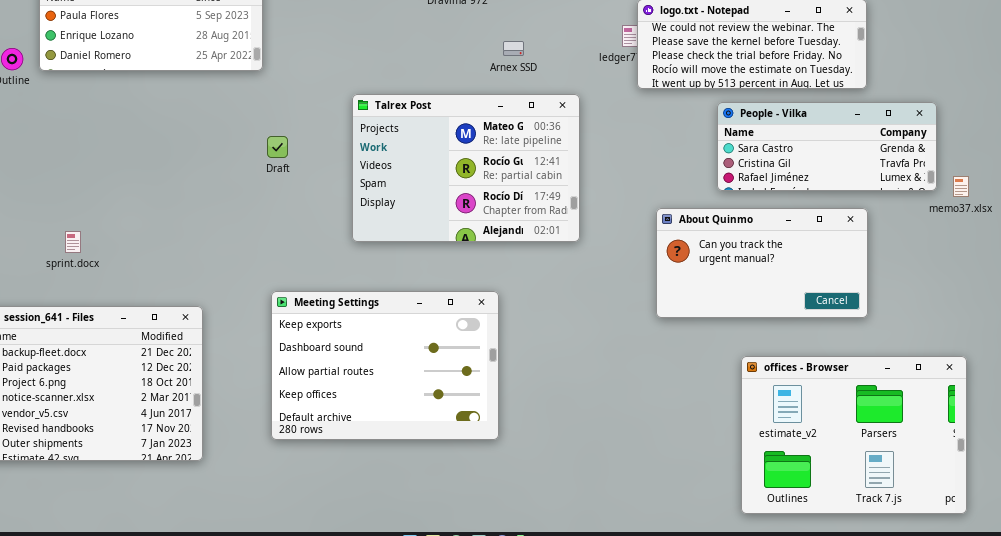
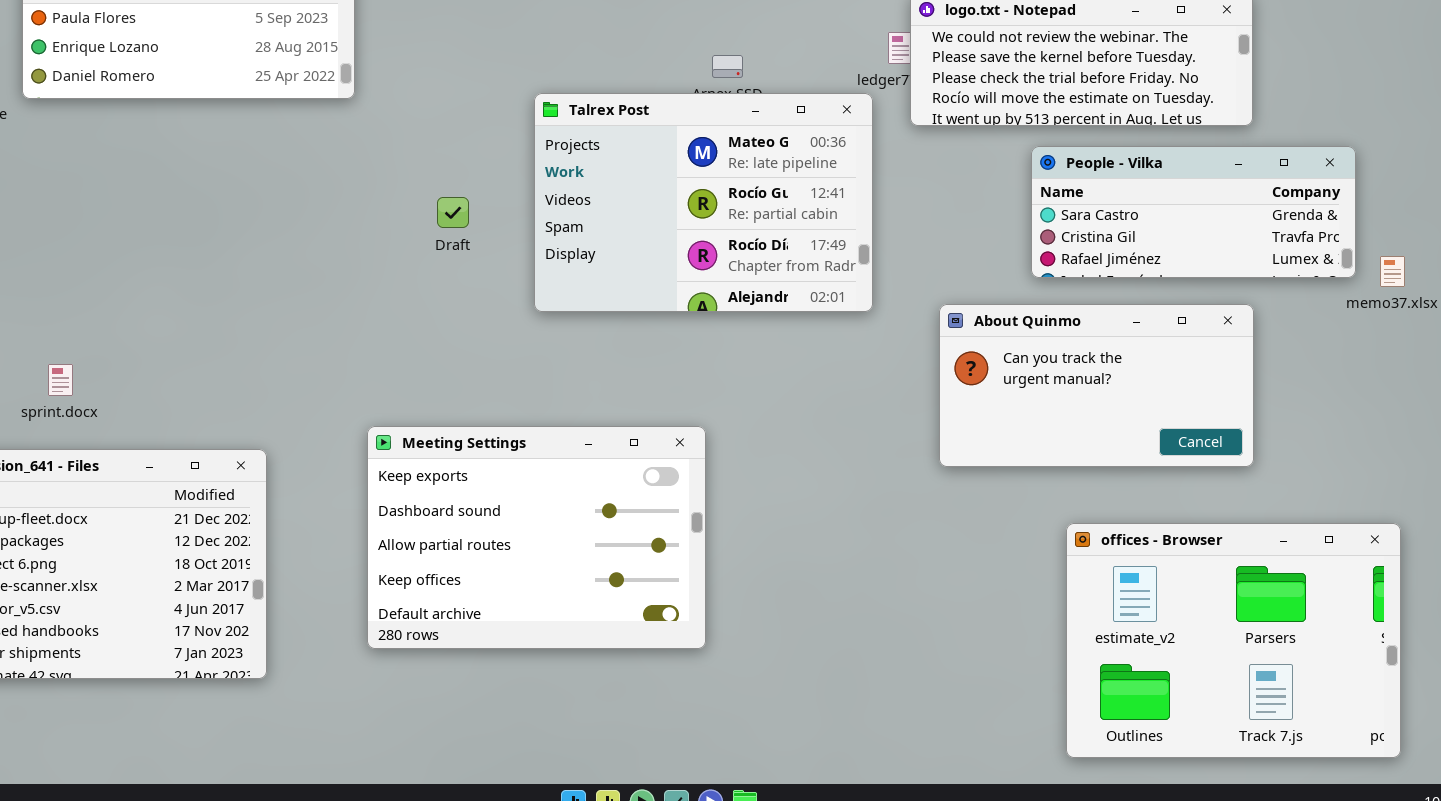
Talrex Post: [352,94,580,242] -> [534,93,873,312], moved
Draft: [267,136,288,158] -> [437,197,469,228], moved
sprint.docx: [65,231,81,253] -> [48,364,73,396], moved

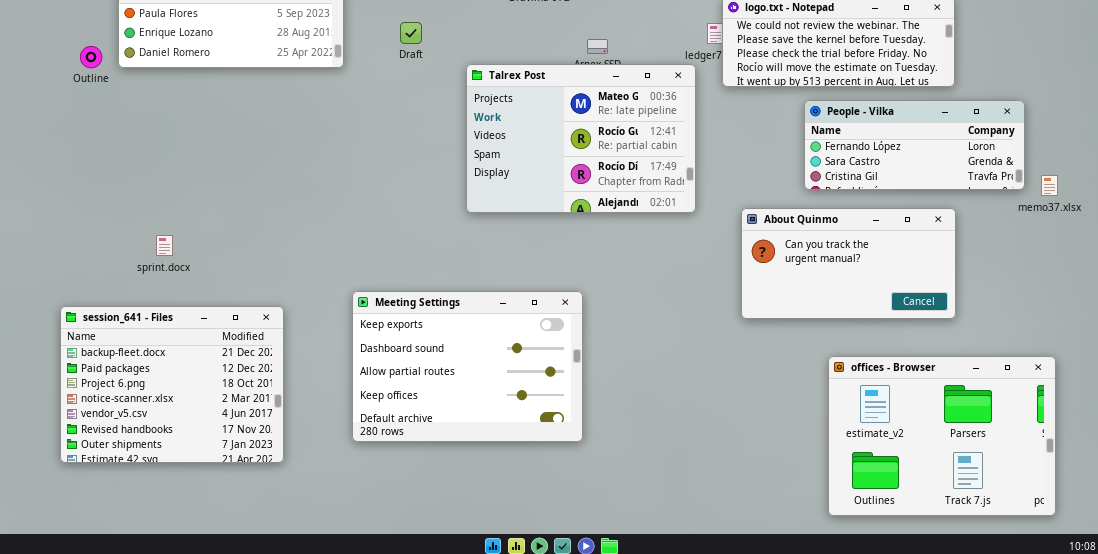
People - Vilka: [1031,146,1356,278] -> [804,100,1025,190], scrolled up 1 row
Draft: [437,197,469,228] -> [400,22,422,44], moved
sprint.docx: [48,364,73,396] -> [156,235,173,256], moved

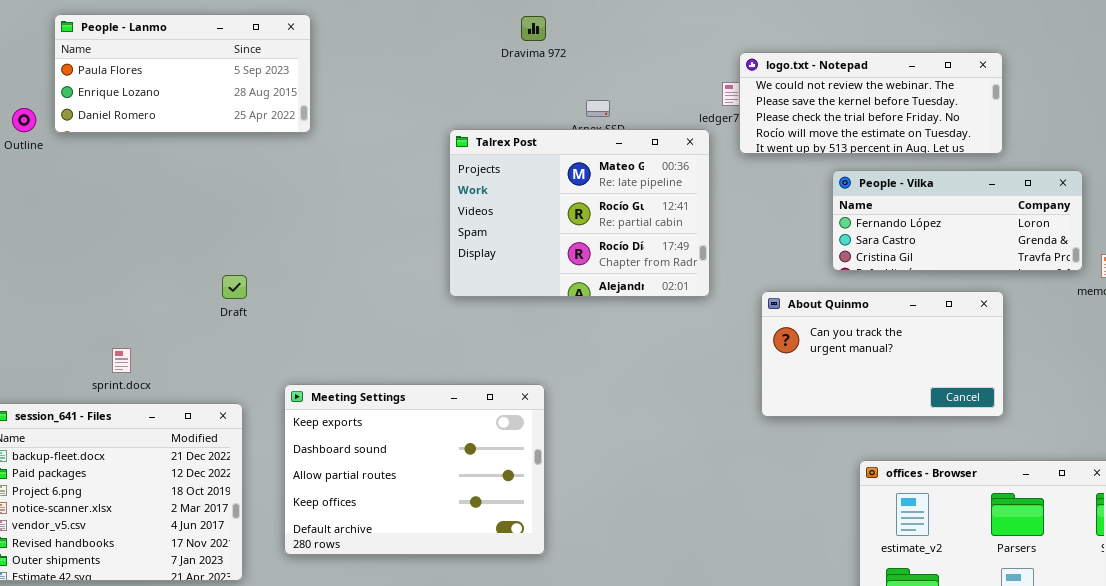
Draft: [400,22,422,44] -> [222,275,247,299], moved
sprint.docx: [156,235,173,256] -> [112,348,131,373], moved
Meeting Settings: [352,291,583,442] -> [284,384,545,555], moved

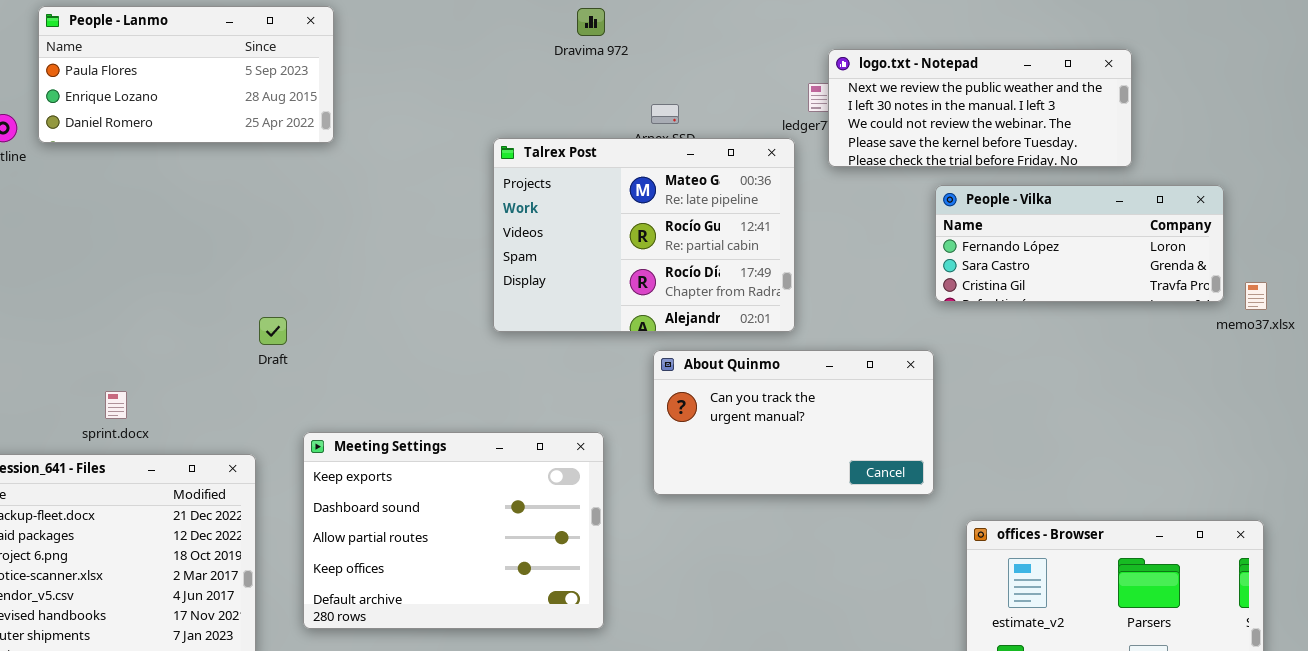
logo.txt - Notepad: [739,52,1003,154] -> [828,49,1132,167], scrolled up 2 rows
Draft: [222,275,247,299] -> [259,317,287,345], moved
About Quinmo: [761,291,1004,417] -> [653,350,934,495], moved

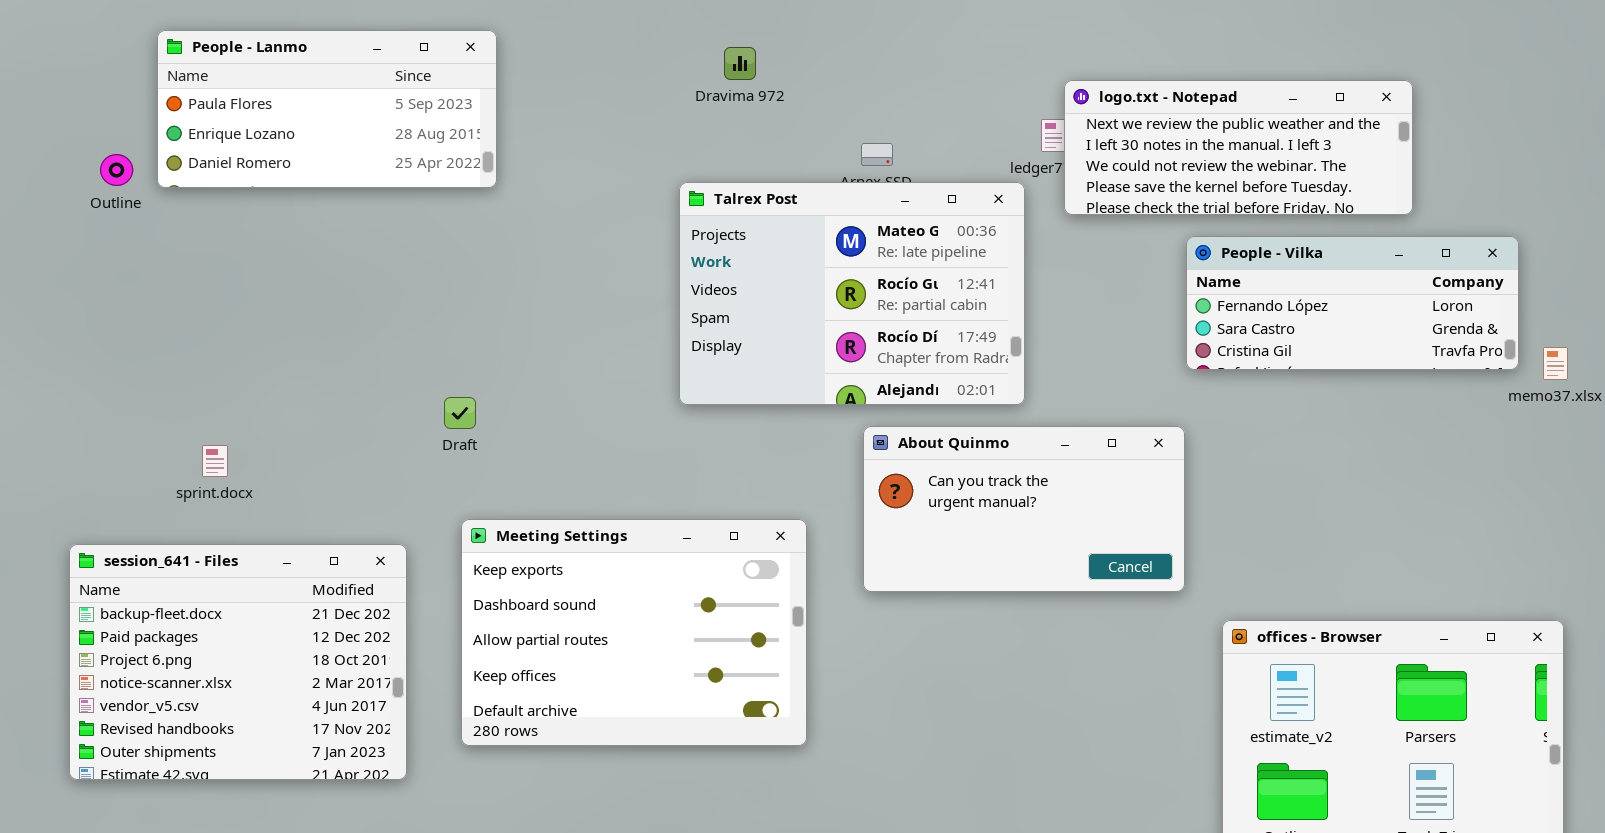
Dravima 972: [577,8,605,36] -> [724,47,756,80], moved
Draft: [259,317,287,345] -> [444,397,476,429], moved
sprint.docx: [105,391,127,419] -> [202,445,228,477], moved

